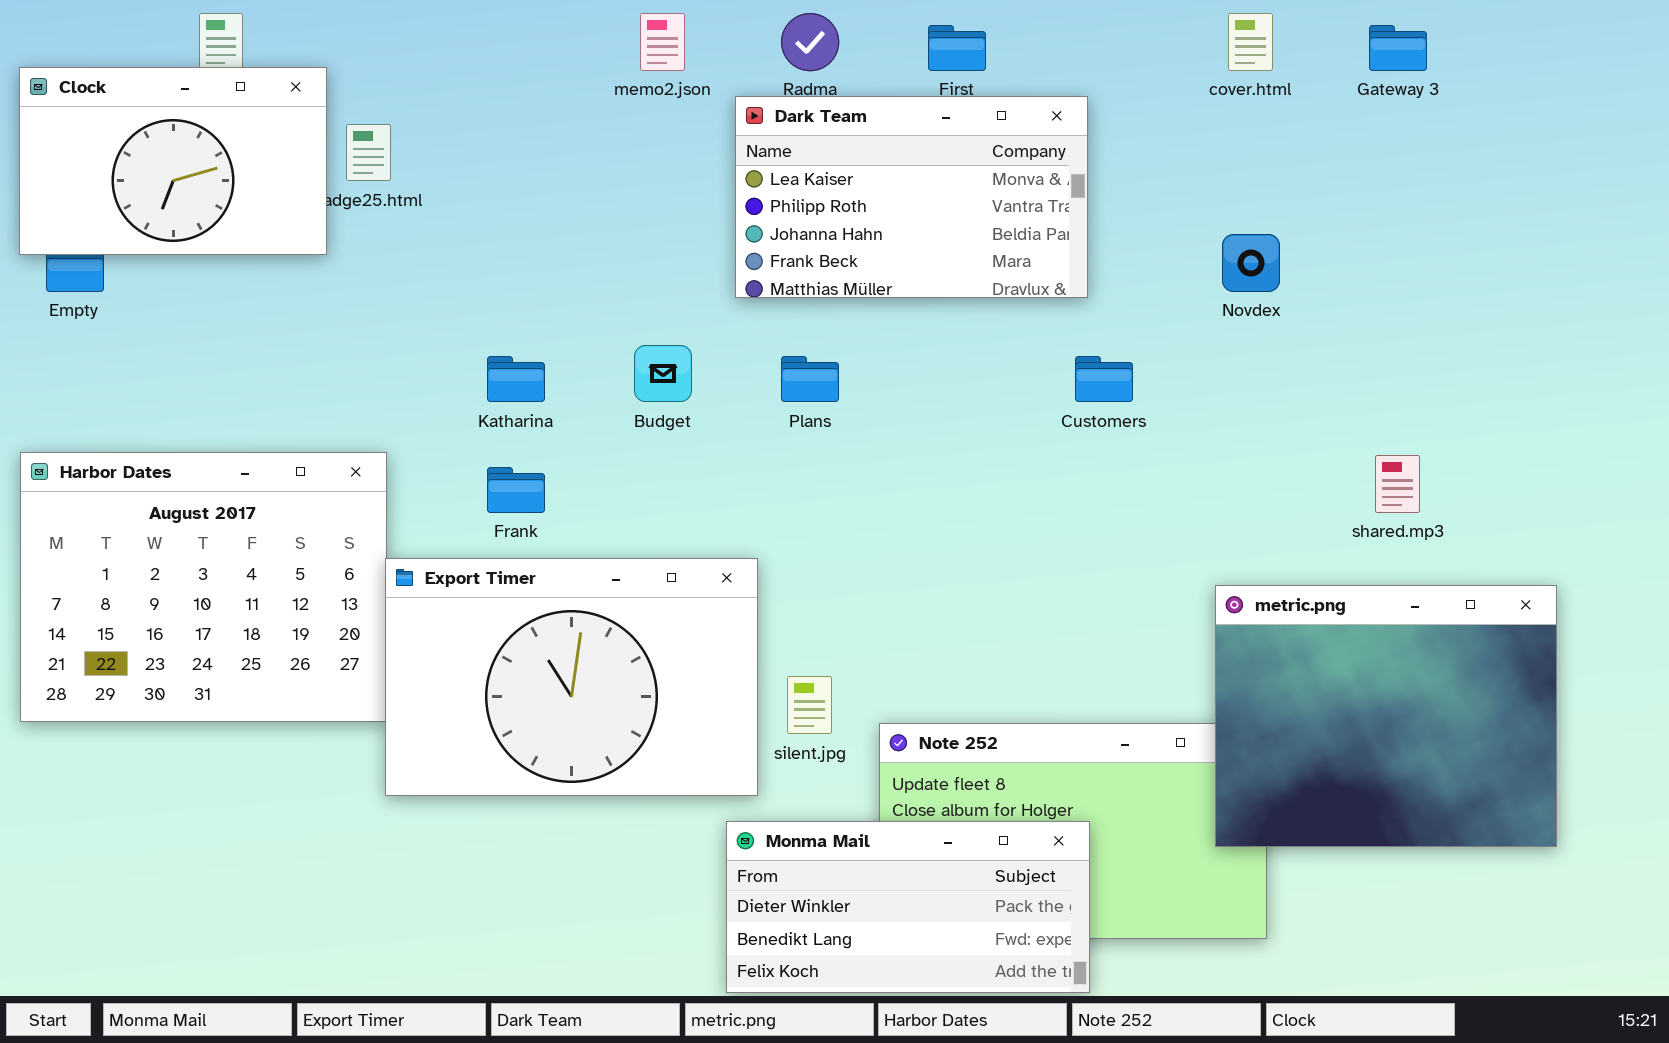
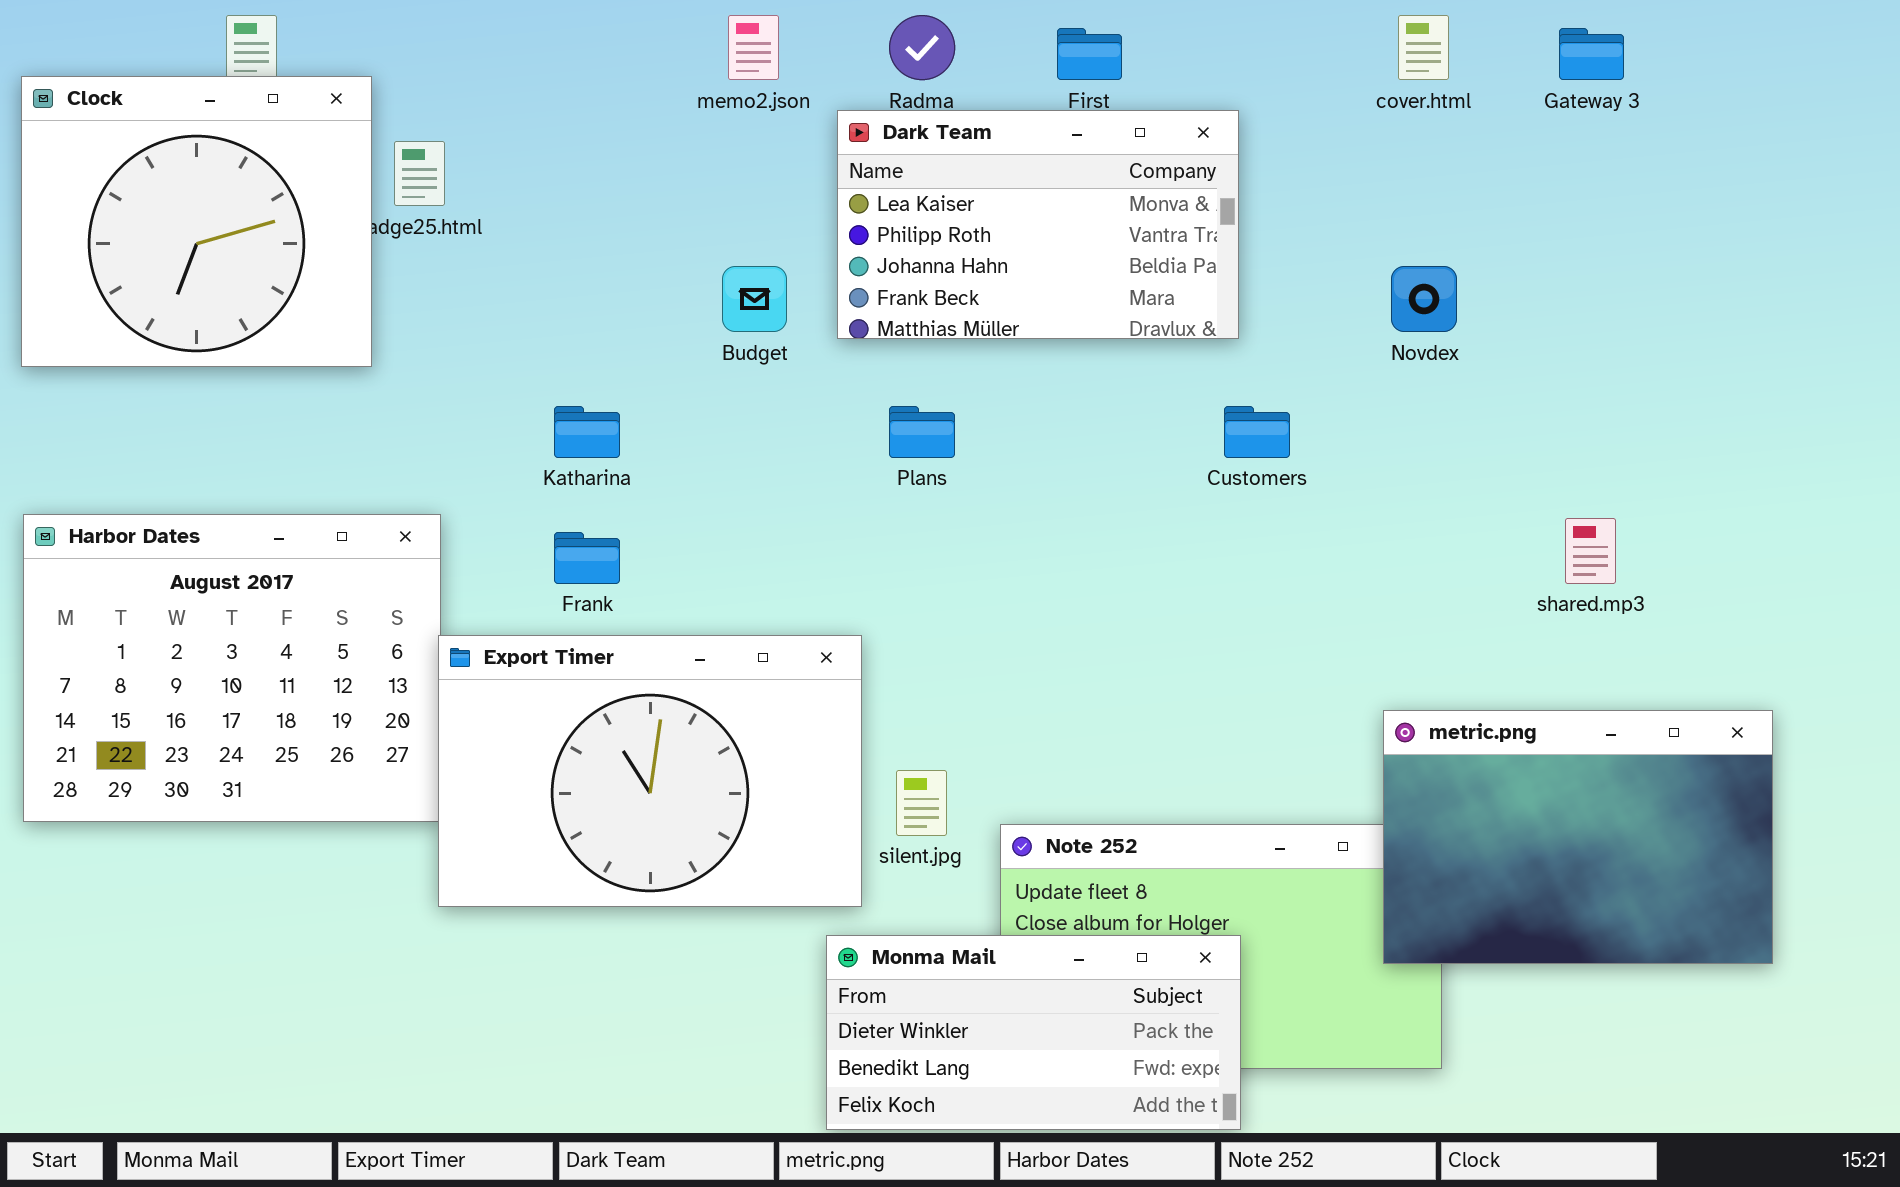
Clock: [19,67,327,255] -> [21,76,372,367], resized
Budget: [634,345,692,402] -> [722,266,787,332], moved
metric.png: [1215,585,1557,847] -> [1383,710,1773,964], resized

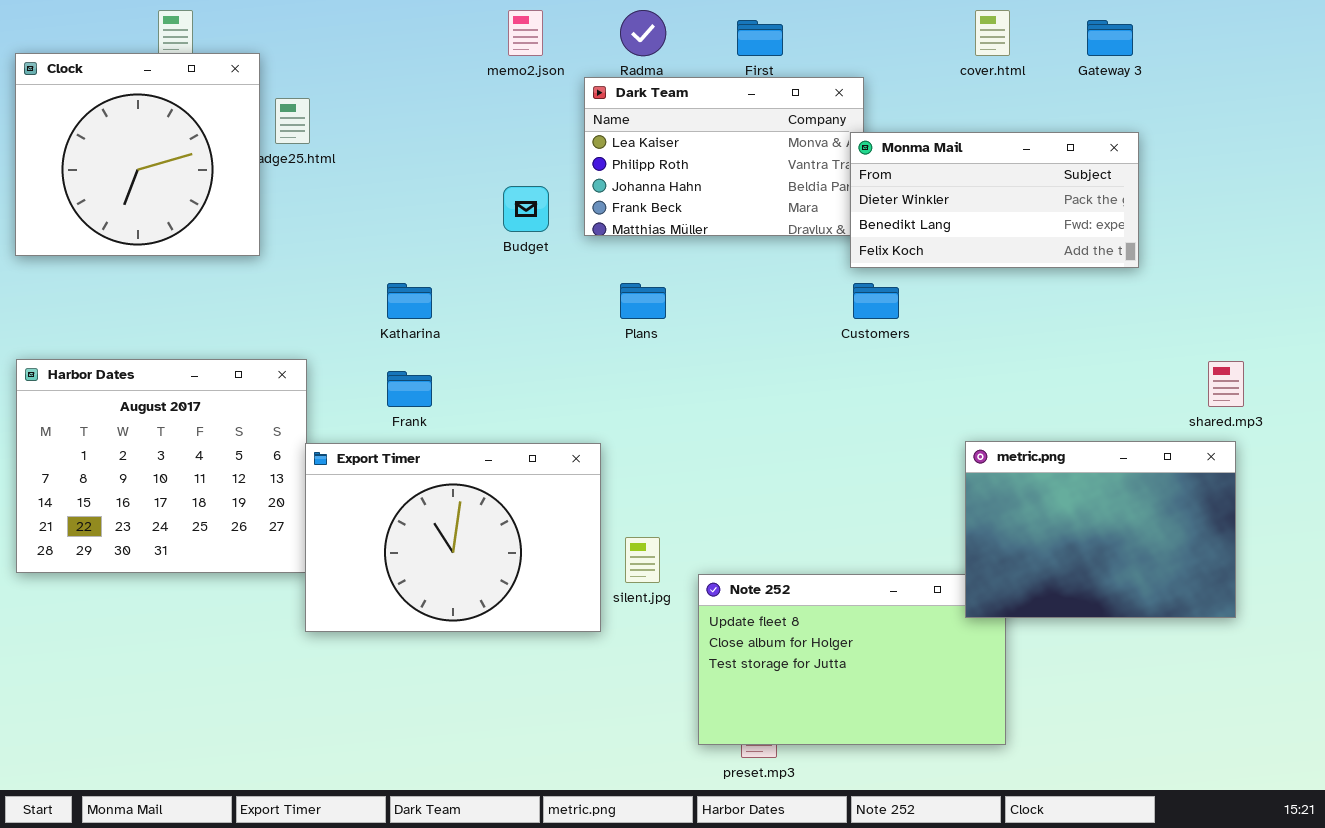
shared.mp3: [1565,518,1616,584] -> [1208,361,1244,407], moved
metric.png: [1383,710,1773,964] -> [965,441,1236,618], moved
Monma Mail: [826,935,1241,1130] -> [850,132,1139,268], moved

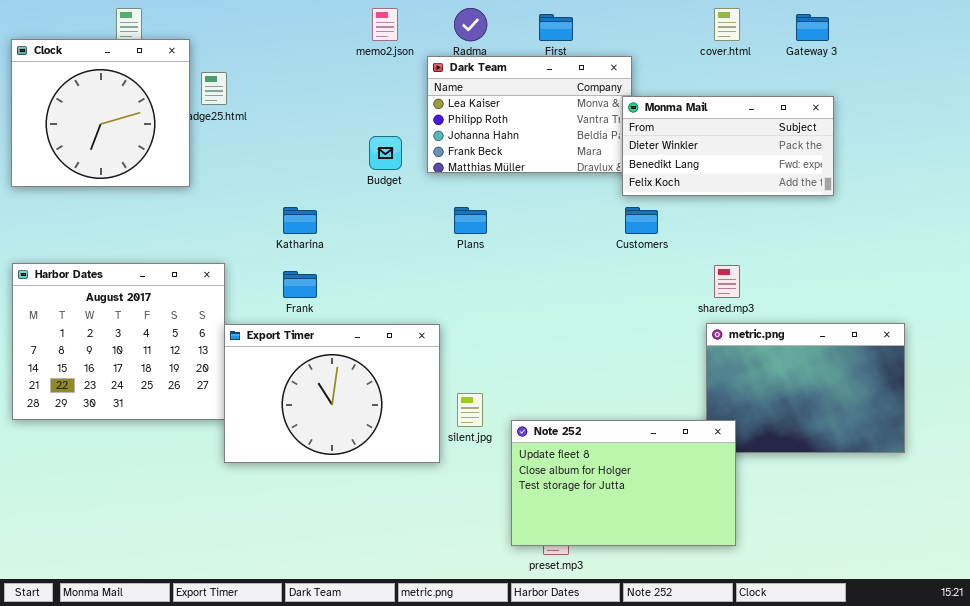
shared.mp3: [1208,361,1244,407] -> [714,265,740,298], moved
Note 252: [698,574,1006,745] -> [511,420,736,546], raised

